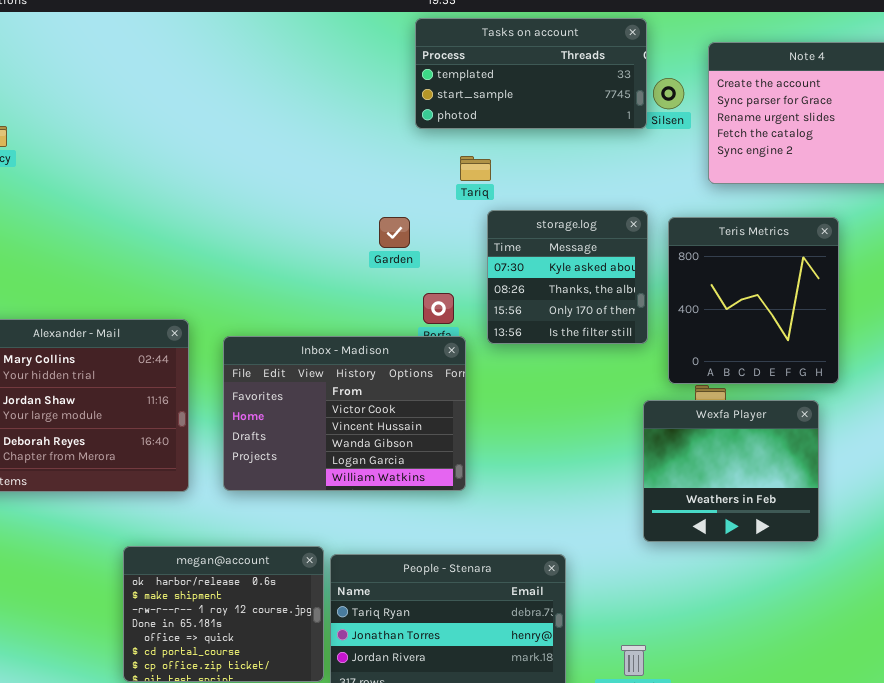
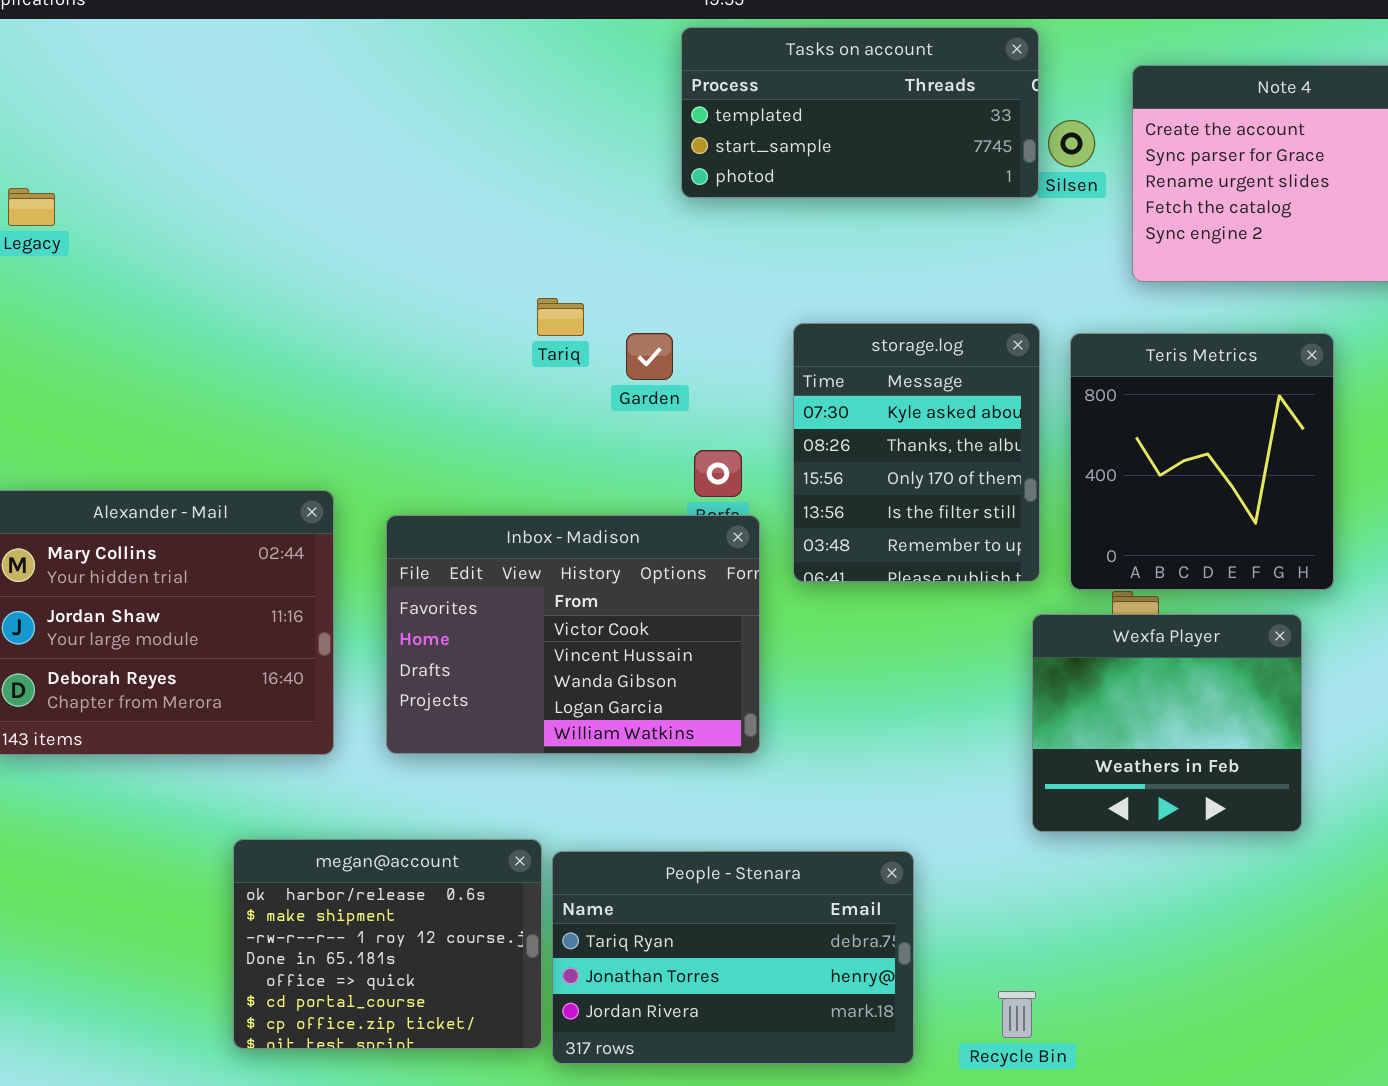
Tariq: [460,156,491,181] -> [537,298,584,336], moved
storage.log: [487,210,648,344] -> [793,323,1040,582], resized

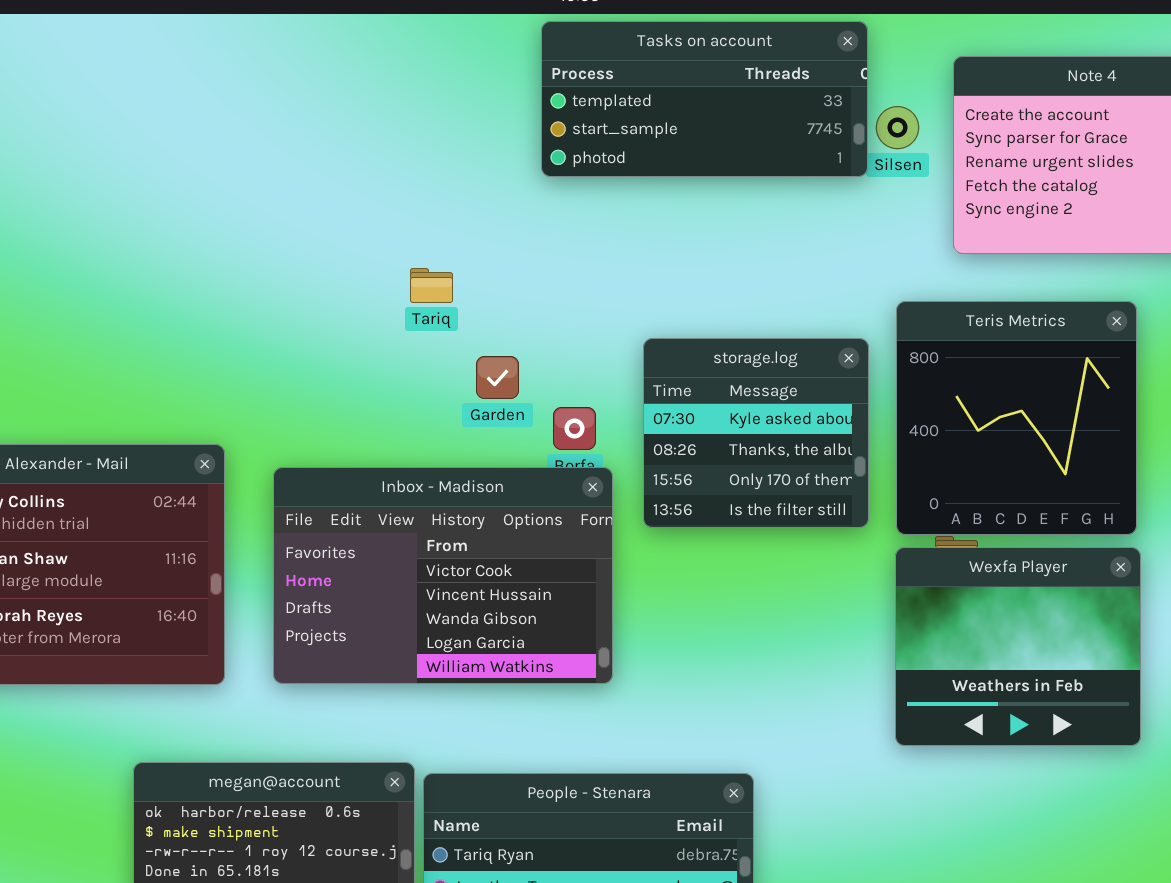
storage.log: [793,323,1040,582] -> [643,338,869,528], resized
Garden: [626,333,673,380] -> [476,356,519,399], moved
Wexfa Player: [1032,614,1302,832] -> [895,547,1141,746], moved

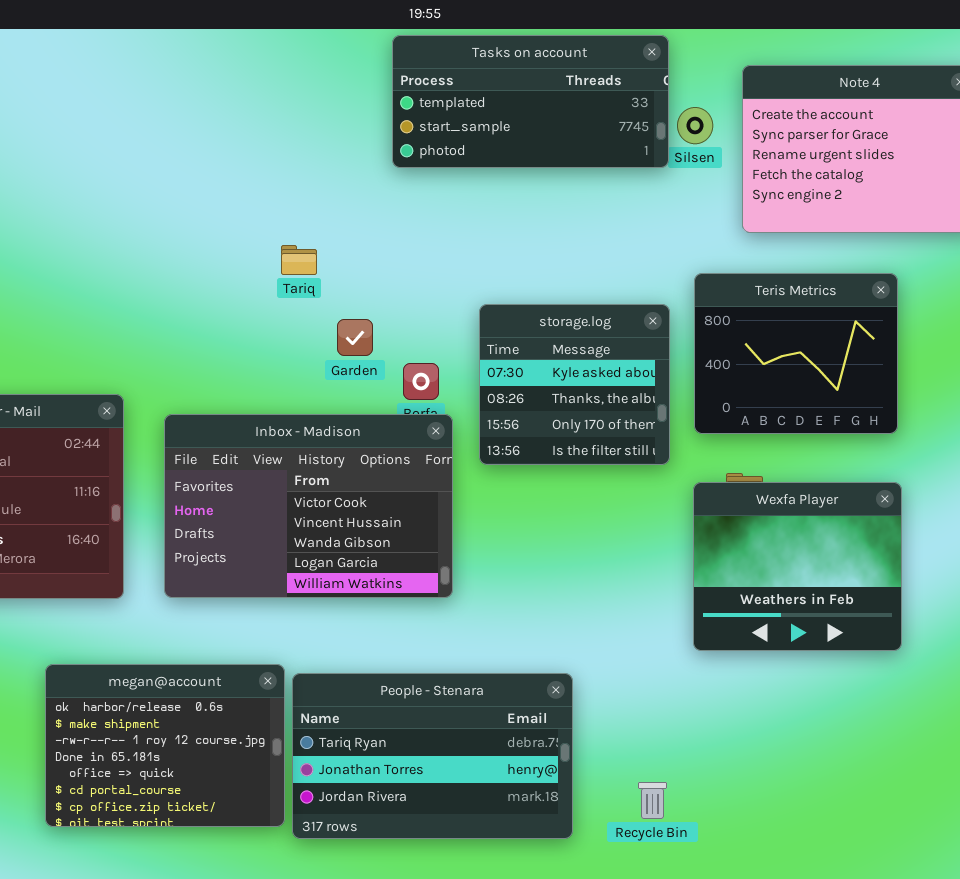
Teris Metrics: [896,301,1137,535] -> [694,273,898,434], resized

